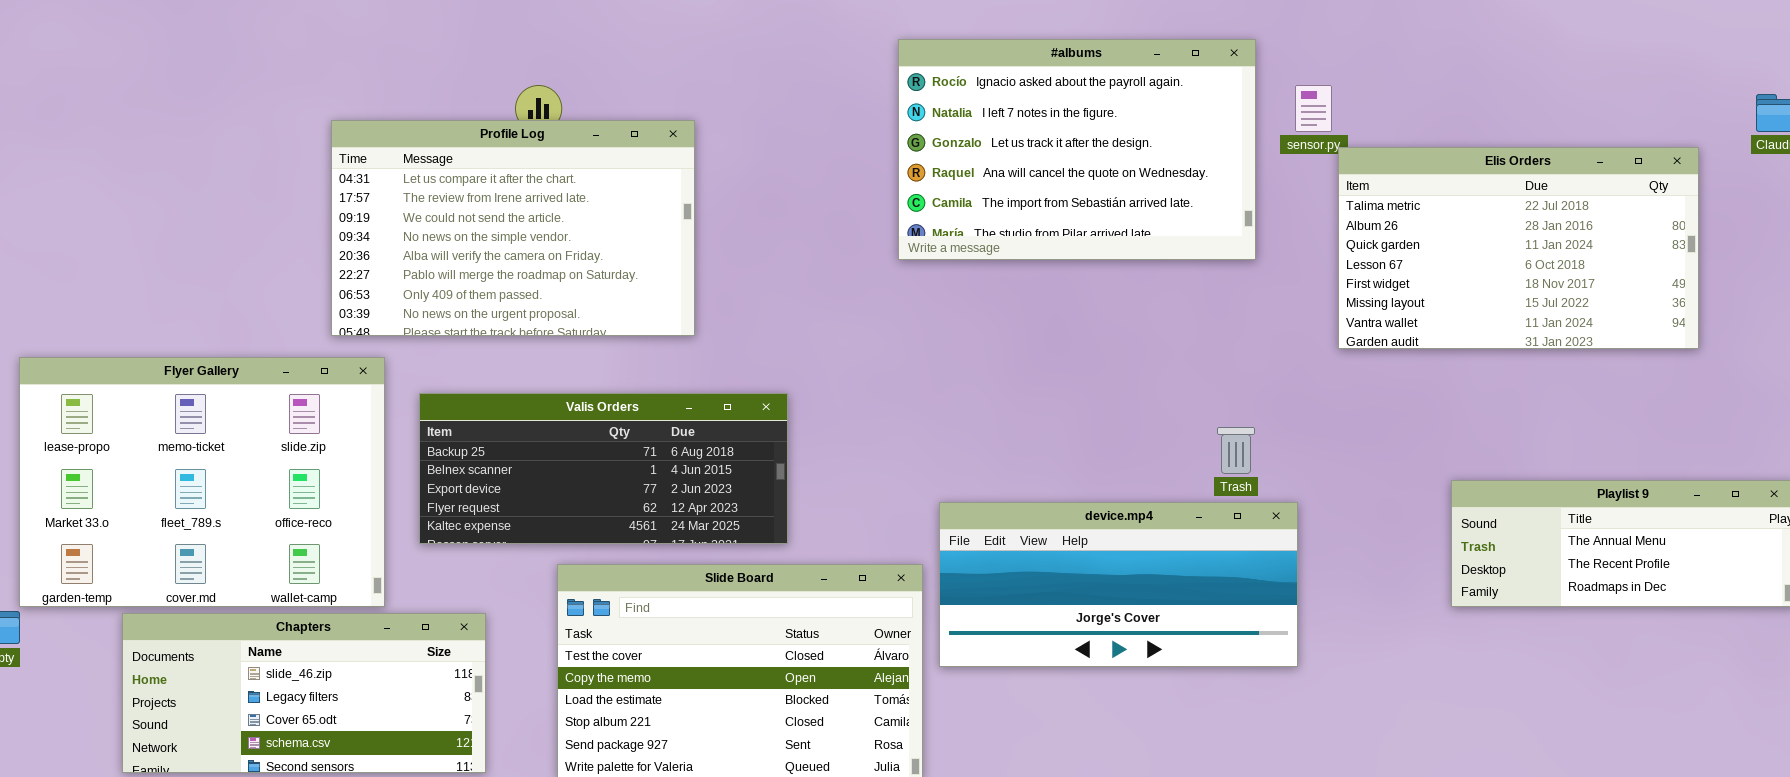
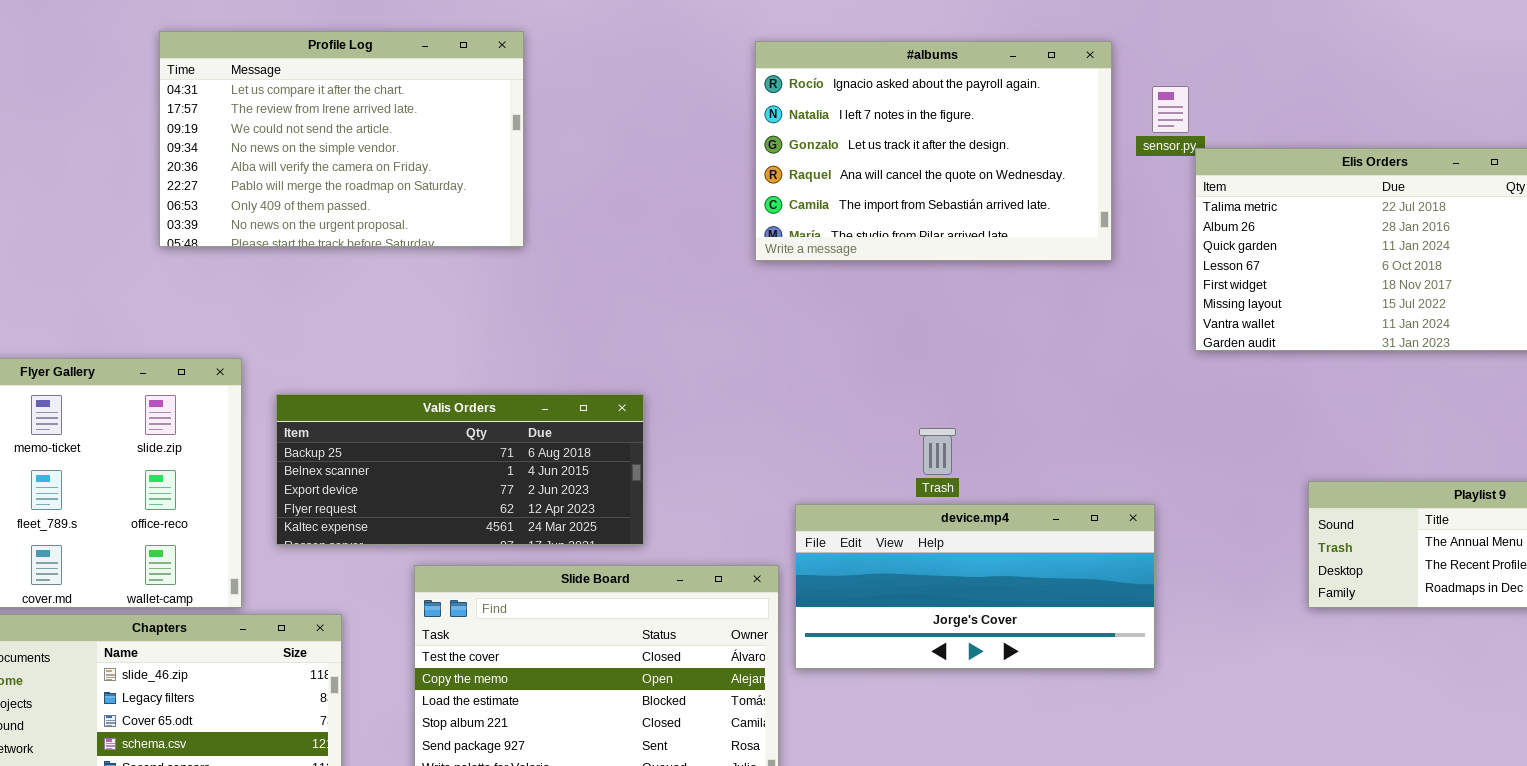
Profile Log: [331,120,695,336] -> [159,31,524,247], moved
Trash: [1217,427,1255,474] -> [919,428,956,475], moved

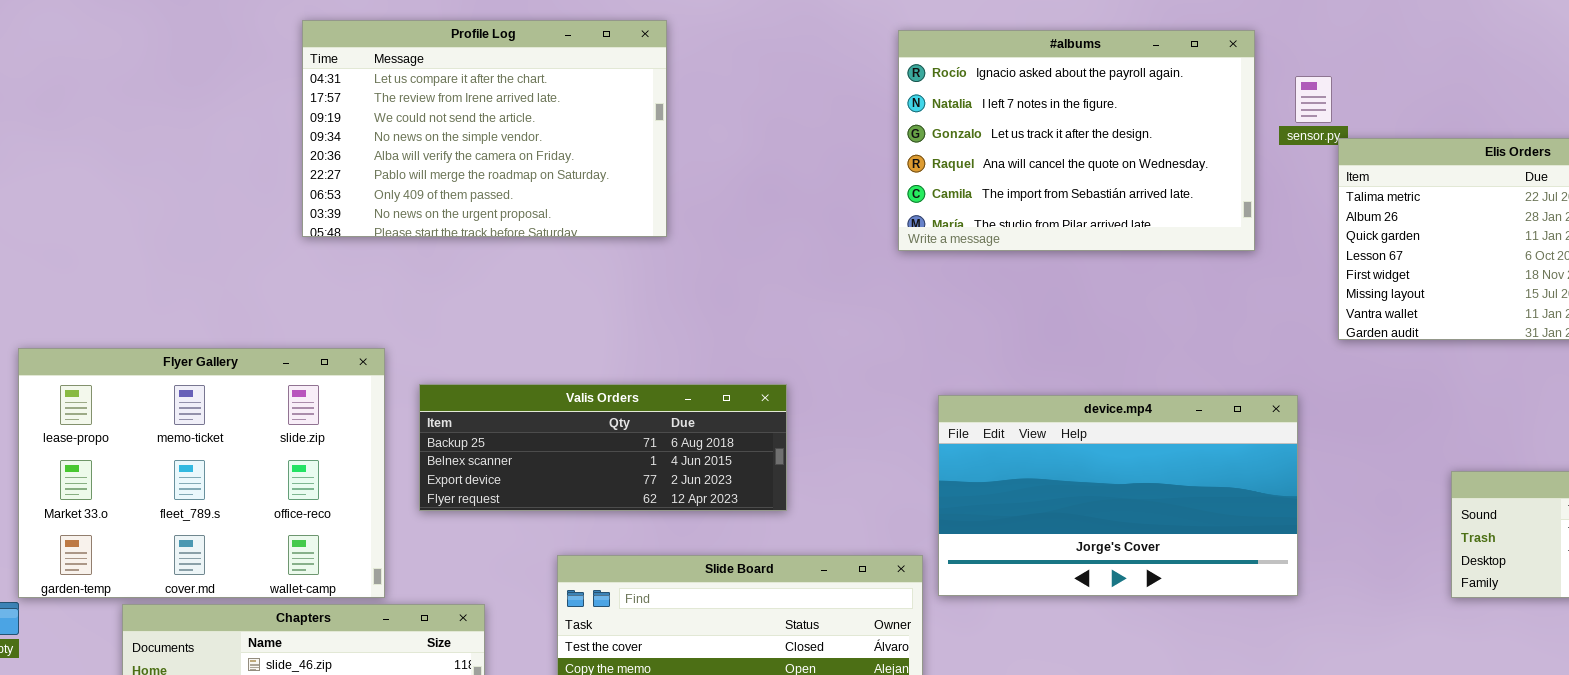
Valis Orders: [276,394,644,545] -> [419,384,787,511], resized
device.mp4: [795,504,1155,669] -> [938,395,1298,596], moved, resized

